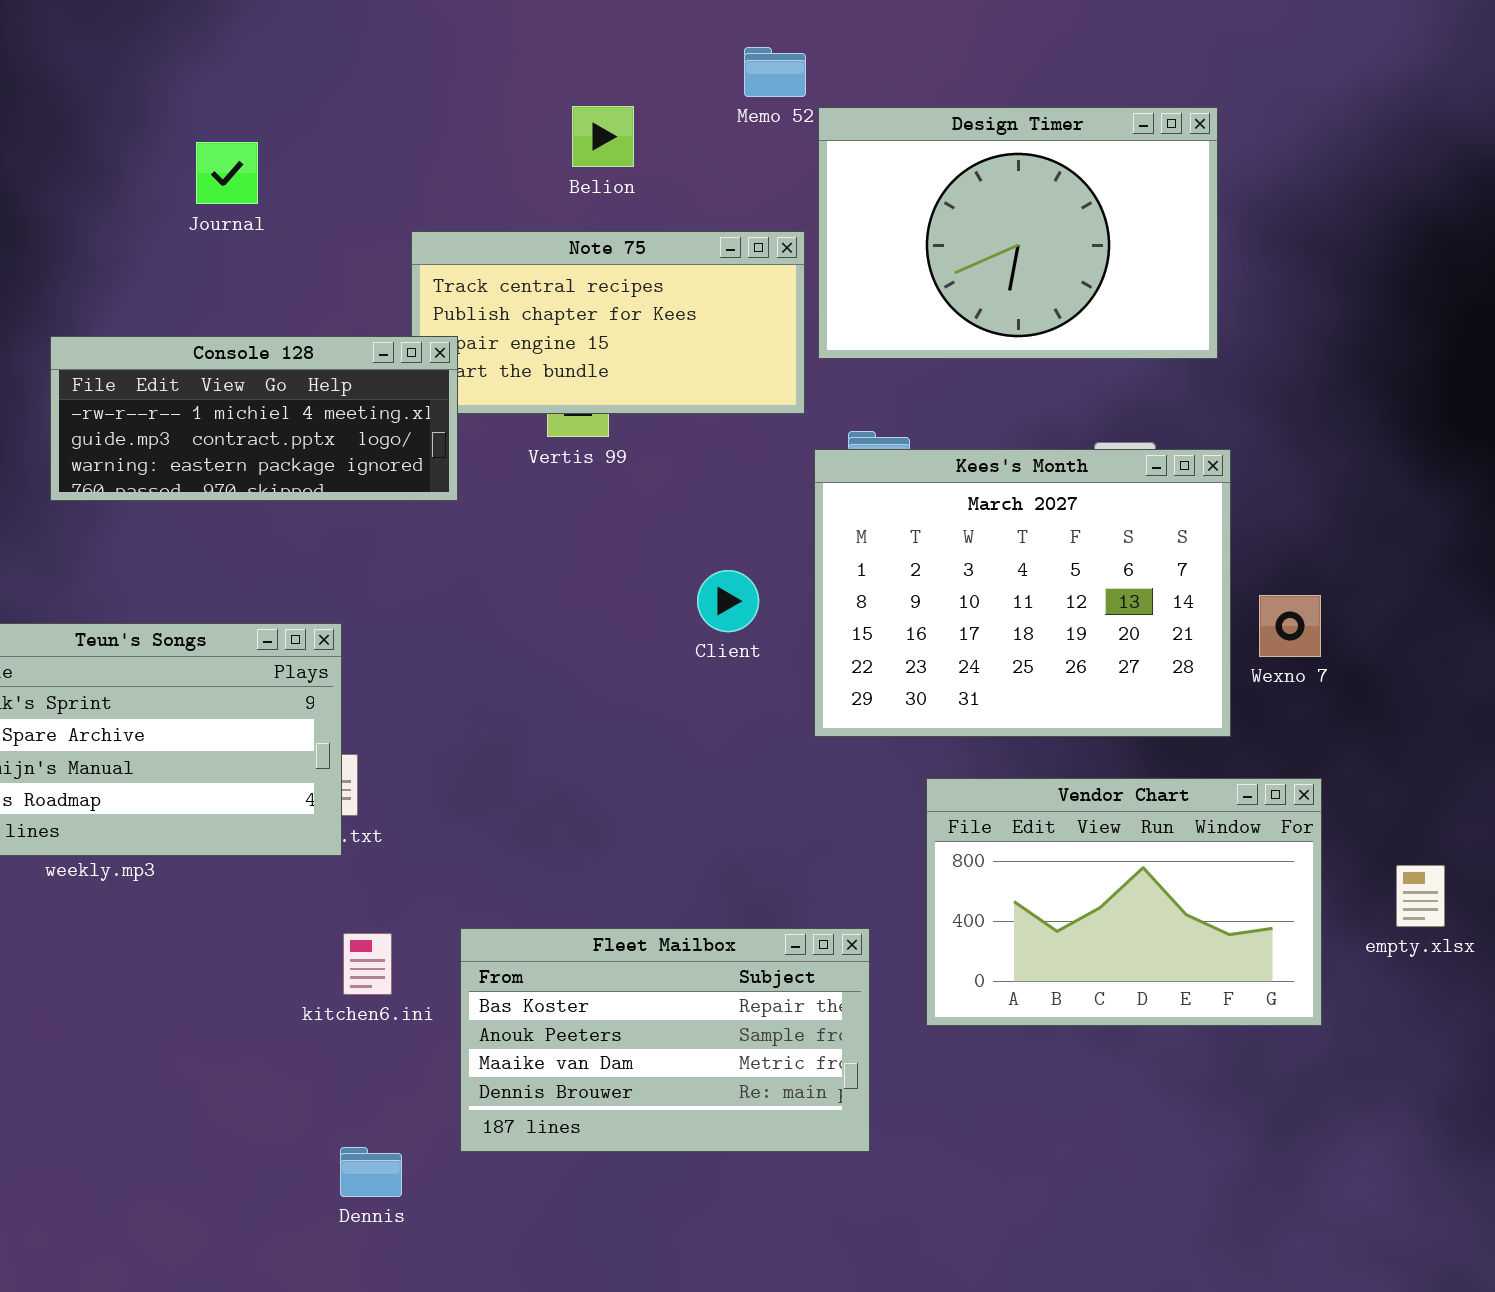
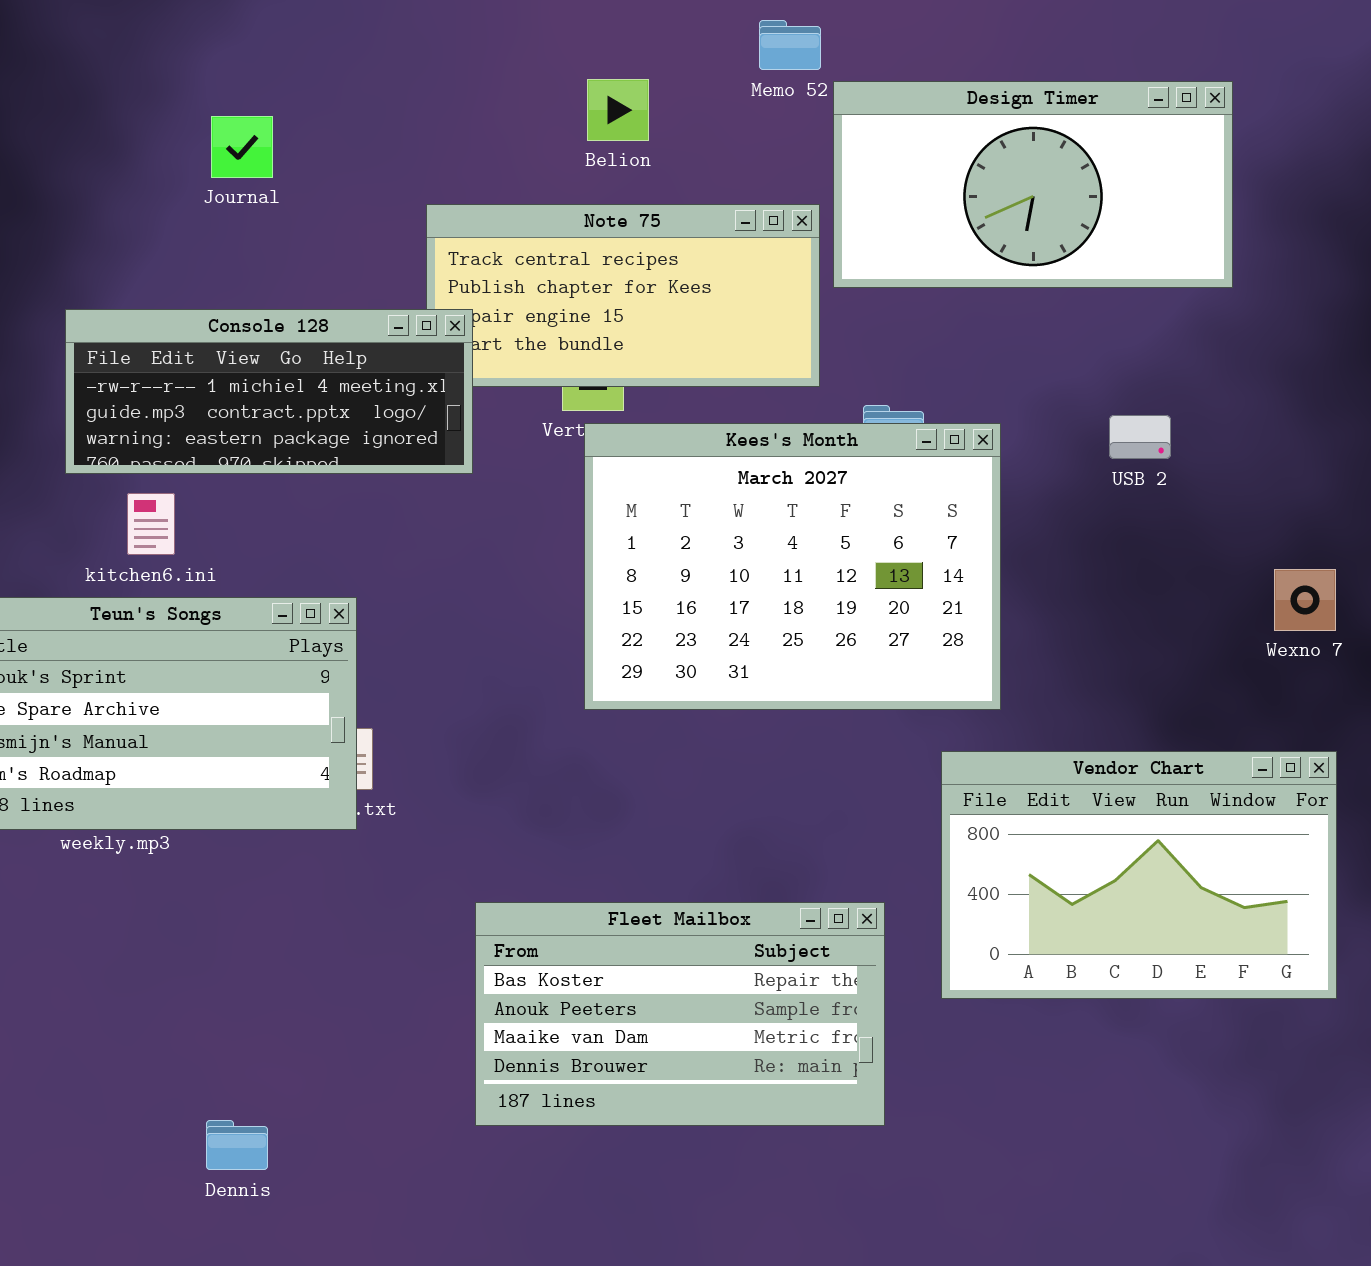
Design Timer: [818,107,1218,359] -> [833,81,1233,288], resized
Kees's Month: [814,449,1231,737] -> [584,423,1001,710], moved
kitchen6.ini: [343,933,392,995] -> [127,493,175,555], moved
Dennis: [340,1147,402,1197] -> [206,1120,268,1170], moved

